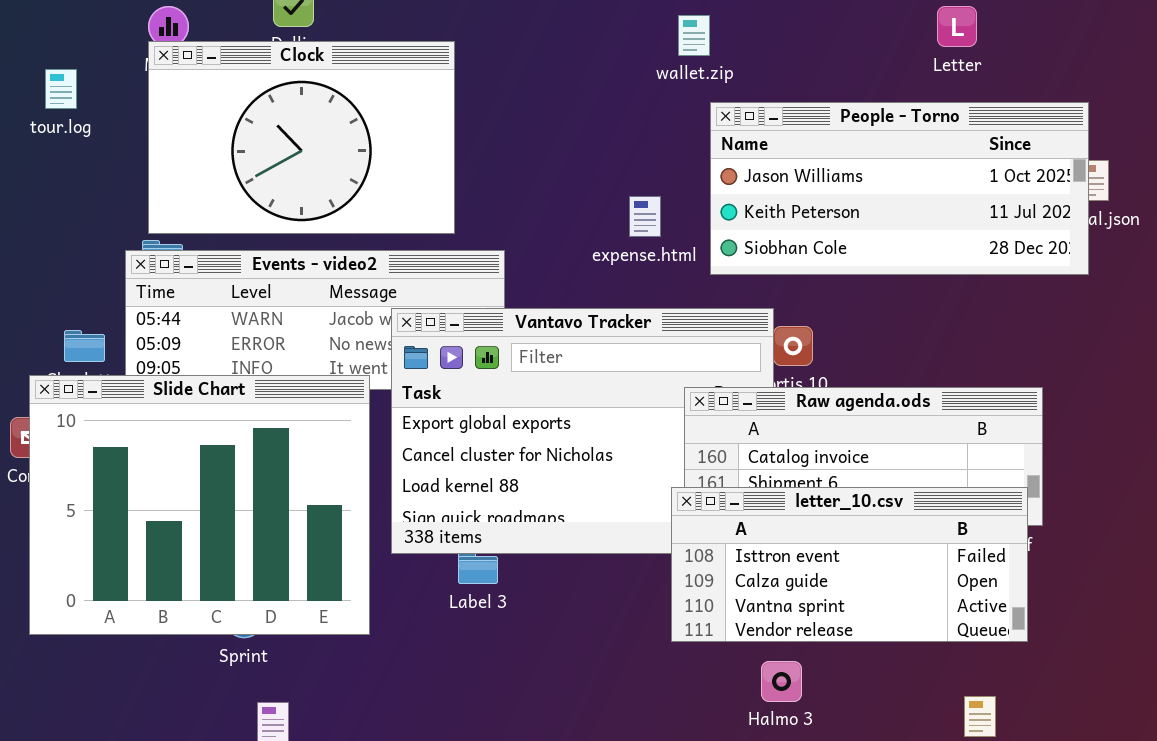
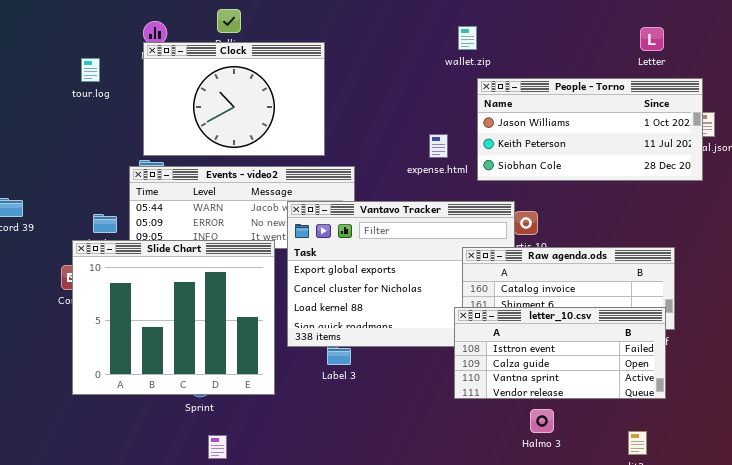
Letter: [937,6,977,47] -> [640,27,664,51], moved
Halmo 3: [761,661,802,702] -> [530,409,554,433], moved

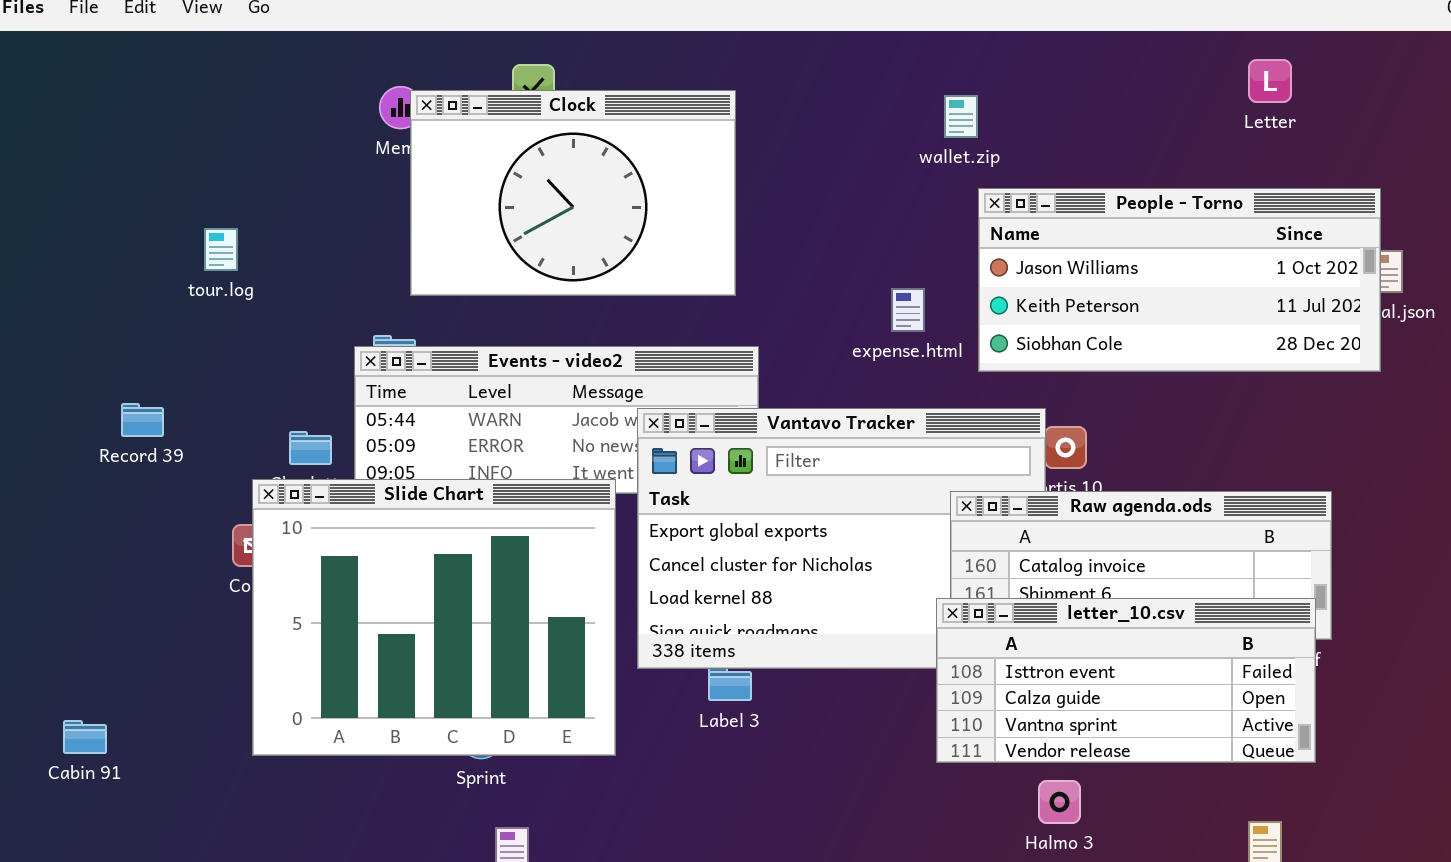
Letter: [640,27,664,51] -> [1248,59,1292,103], moved
Clock: [143,42,325,156] -> [410,90,736,296], moved
tour.log: [81,58,100,82] -> [204,228,238,271], moved
Halmo 3: [530,409,554,433] -> [1038,780,1081,824], moved

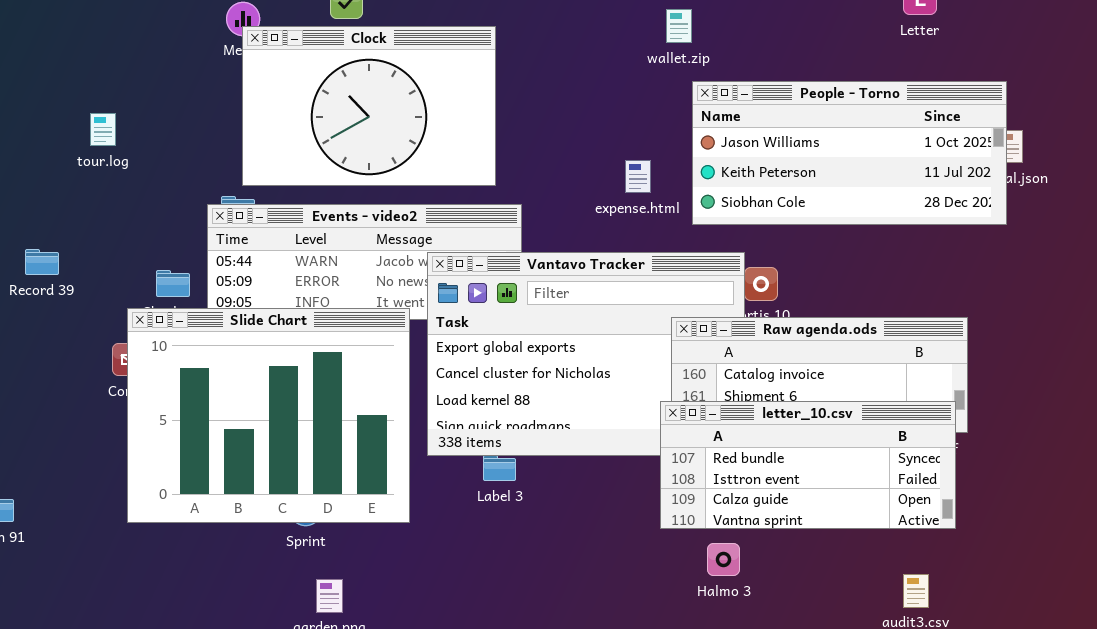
Clock: [410,90,736,296] -> [242,26,496,186], moved
letter_10.csv: [936,598,1316,763] -> [660,401,956,529], scrolled up 1 row
Halmo 3: [1038,780,1081,824] -> [707,543,740,576], moved

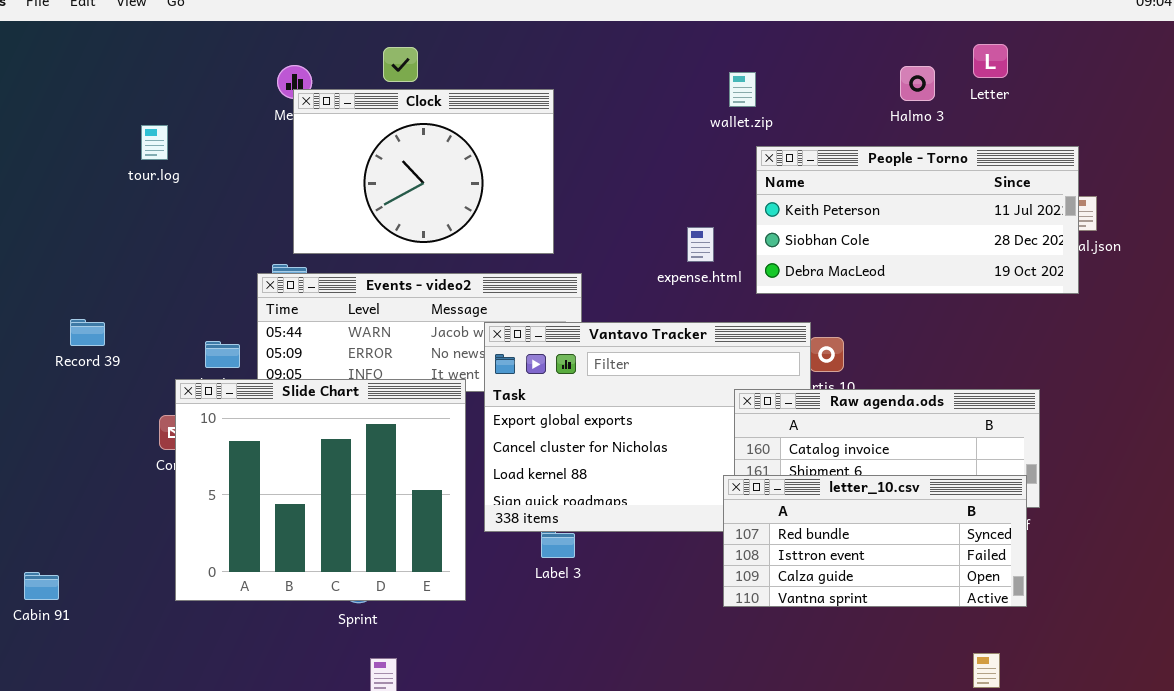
People - Torno: [692,81,1007,225] -> [756,146,1079,294], scrolled down 1 row
tour.log: [90,113,116,146] -> [141,125,168,160], moved
Halmo 3: [707,543,740,576] -> [900,66,935,101], moved

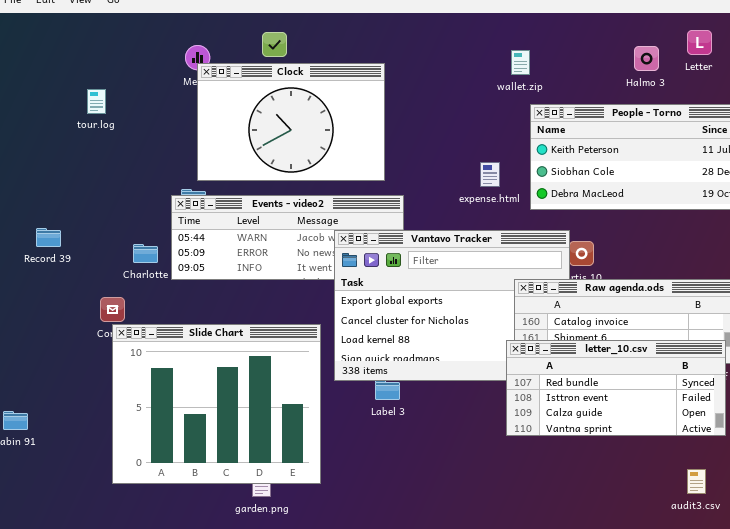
Slide Chart: [175,379,466,601] -> [112,324,321,484], moved

